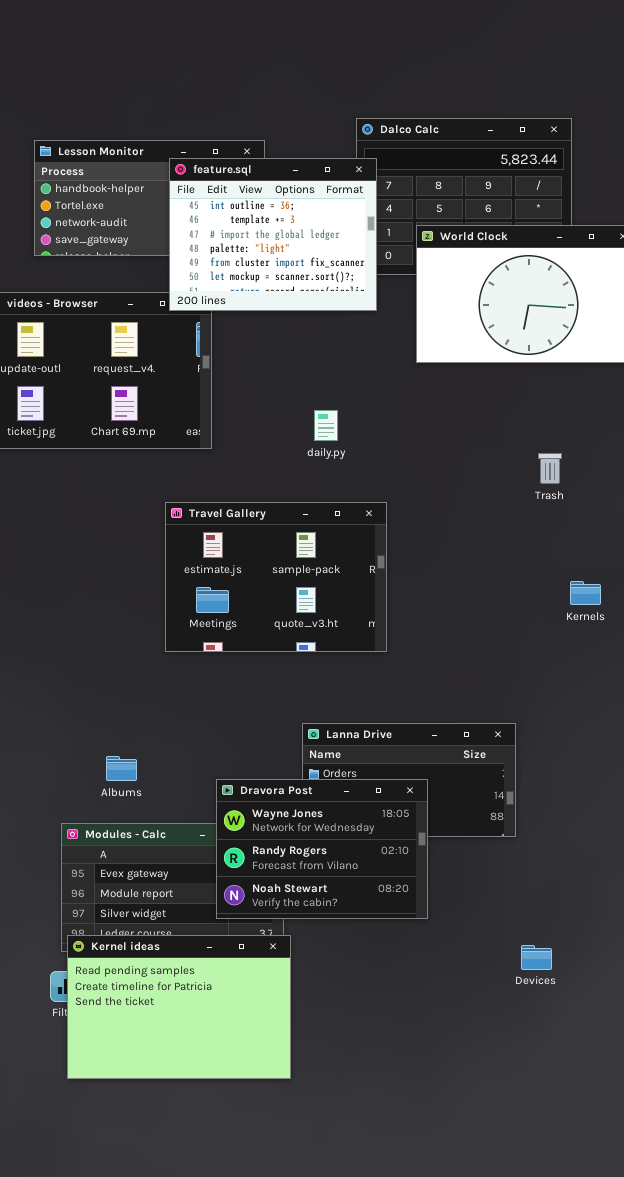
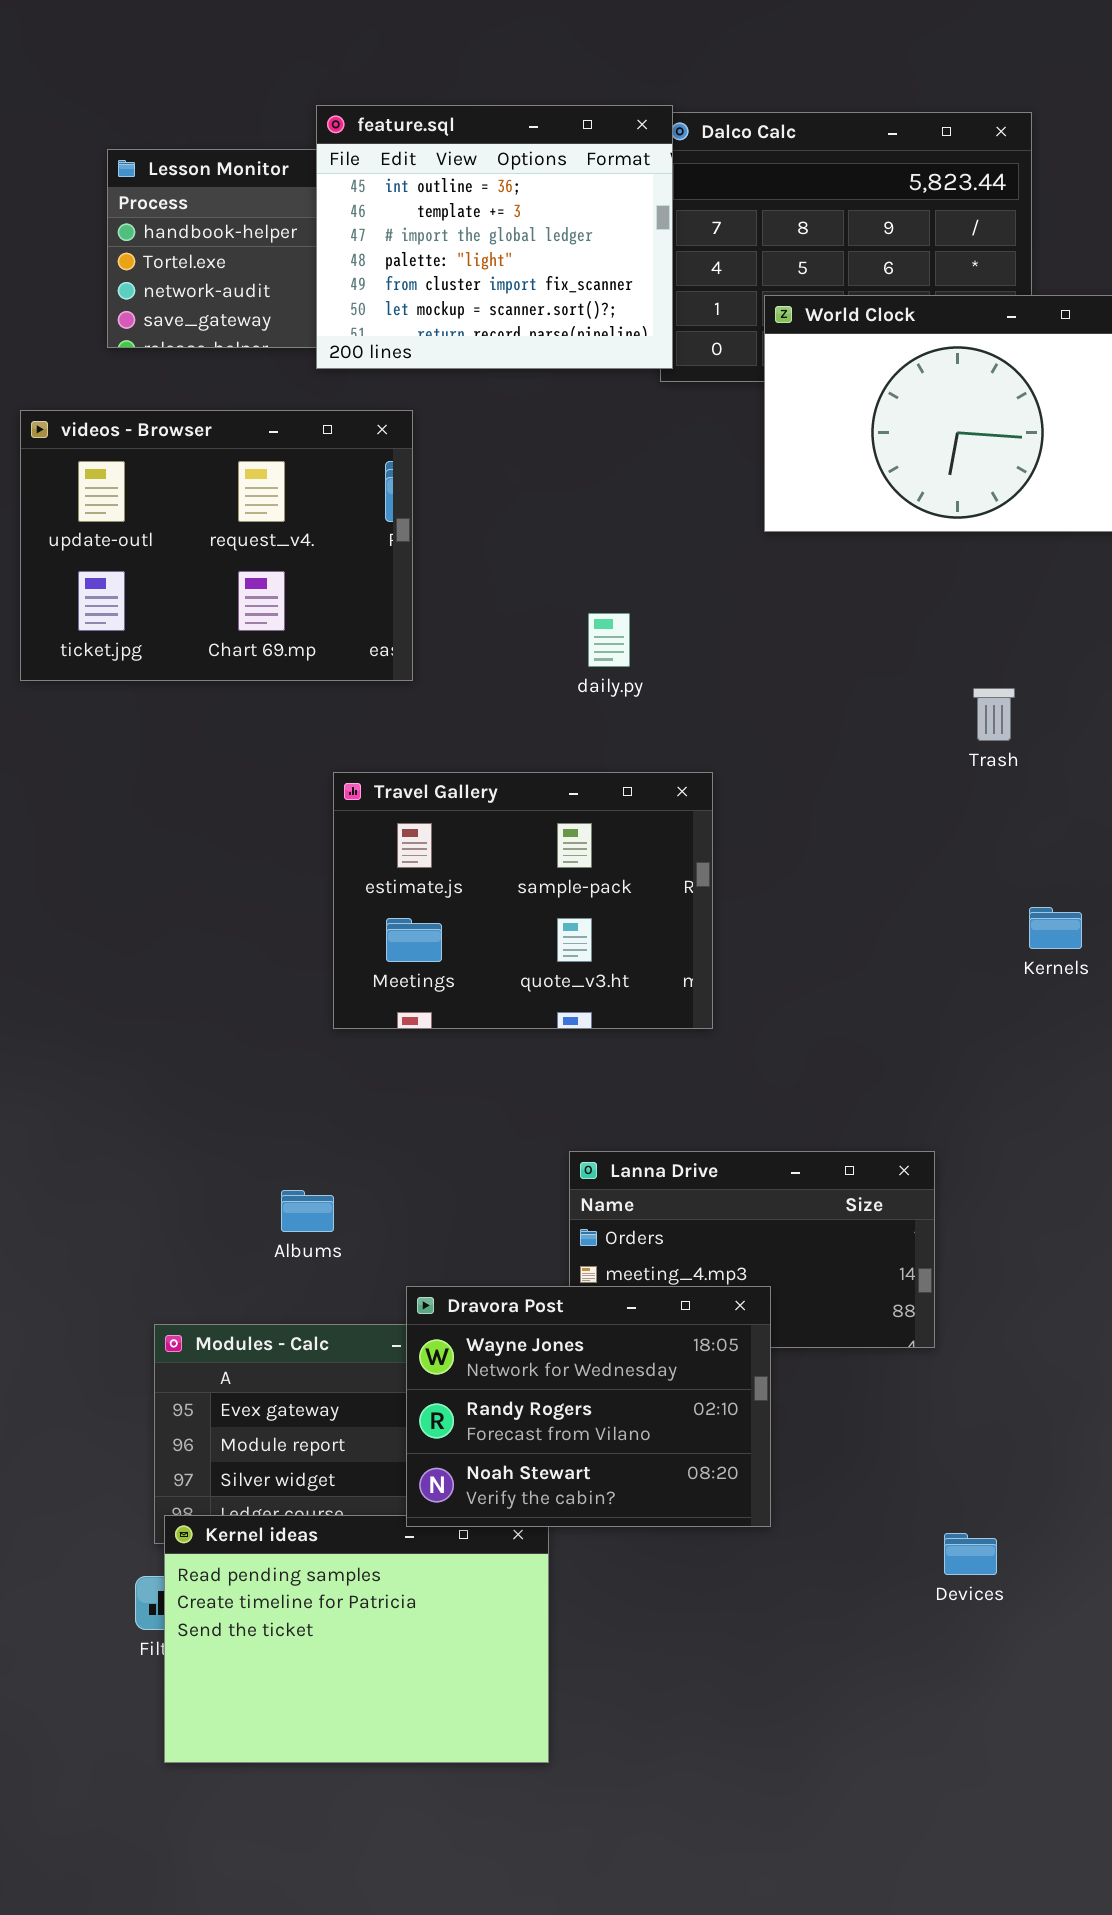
feature.sql: [169,158,377,311] -> [316,105,673,369], moved
Albums: [106,756,137,781] -> [281,1190,334,1232], moved
Dravora Post: [216,779,428,919] -> [406,1286,771,1527], moved

